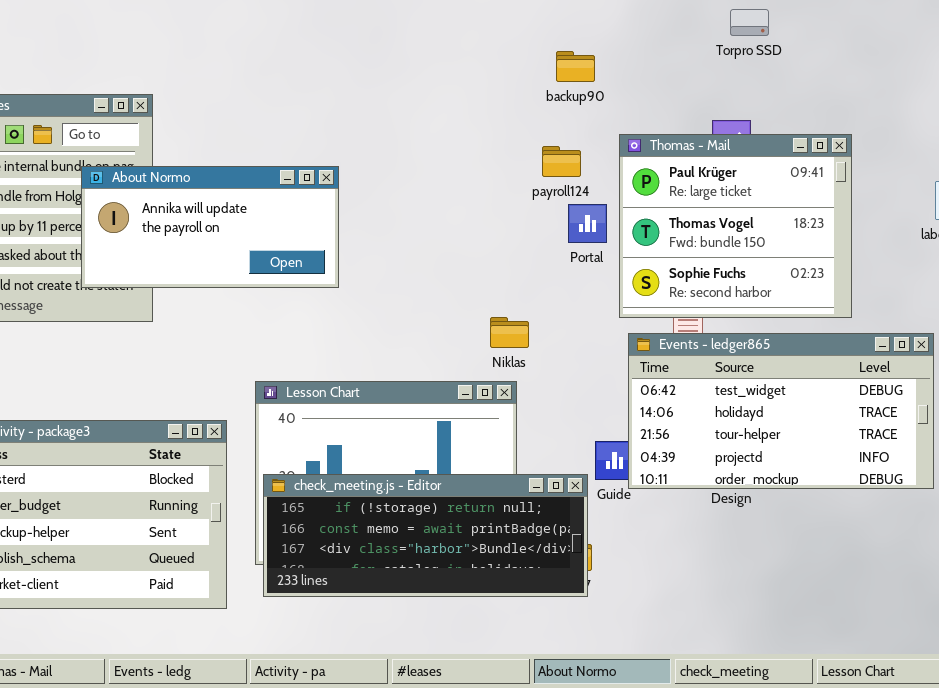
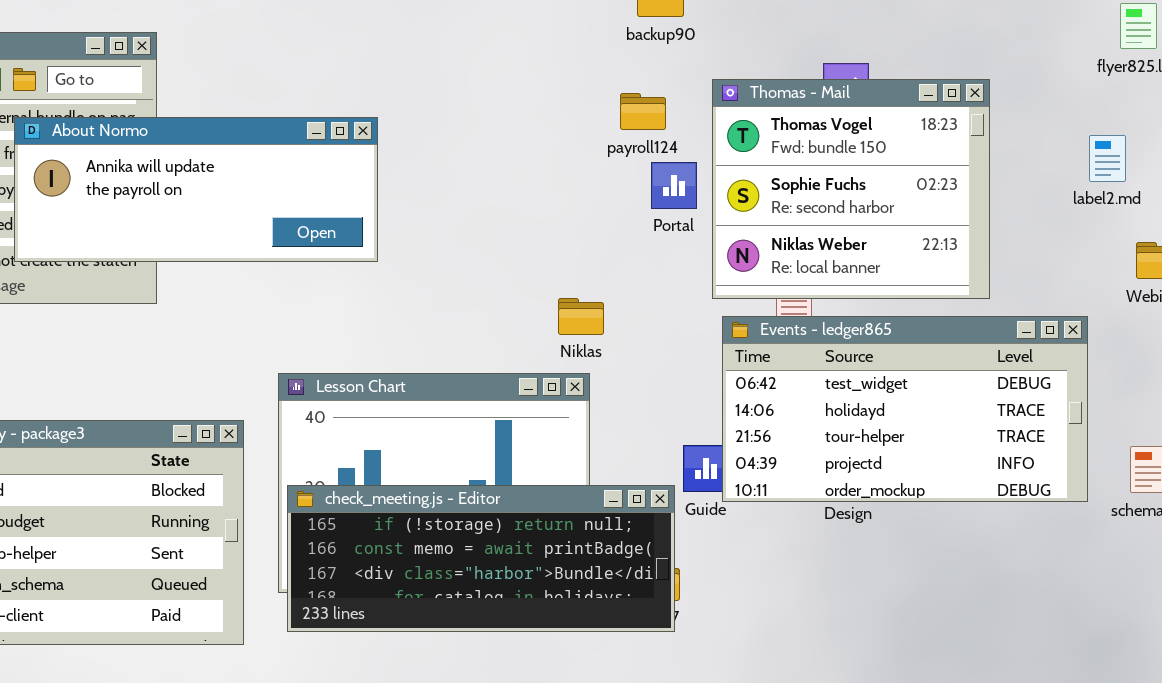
Thomas - Mail: [619,134,852,318] -> [712,79,990,299], scrolled down 1 row
About Normo: [81,166,339,288] -> [14,117,378,262], resized

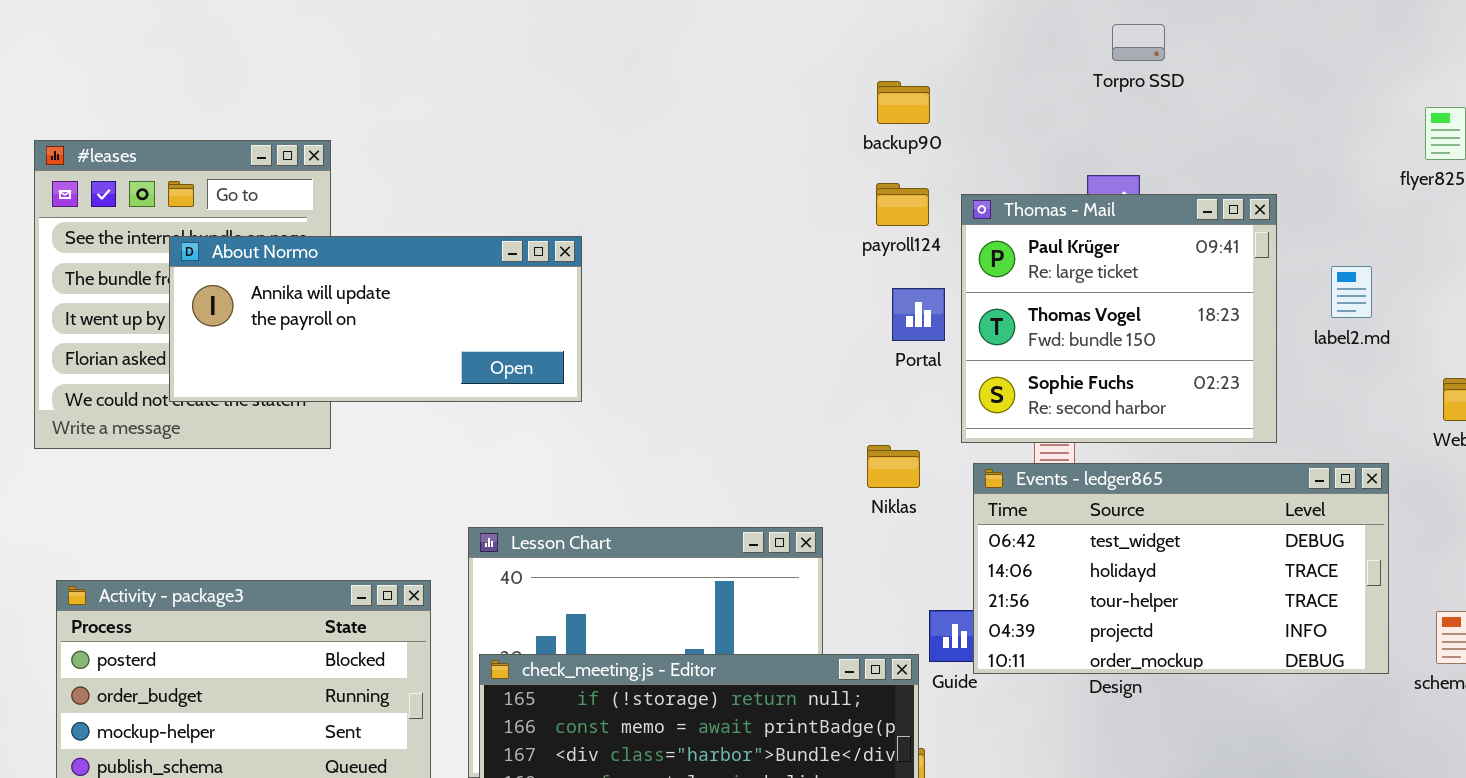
Thomas - Mail: [712,79,990,299] -> [961,194,1277,443], scrolled up 1 row
payroll124: [620,93,666,130] -> [876,183,929,226], moved
label2.md: [1089,135,1126,182] -> [1331,266,1372,318], moved
Niklas: [558,298,604,335] -> [867,445,920,488], moved

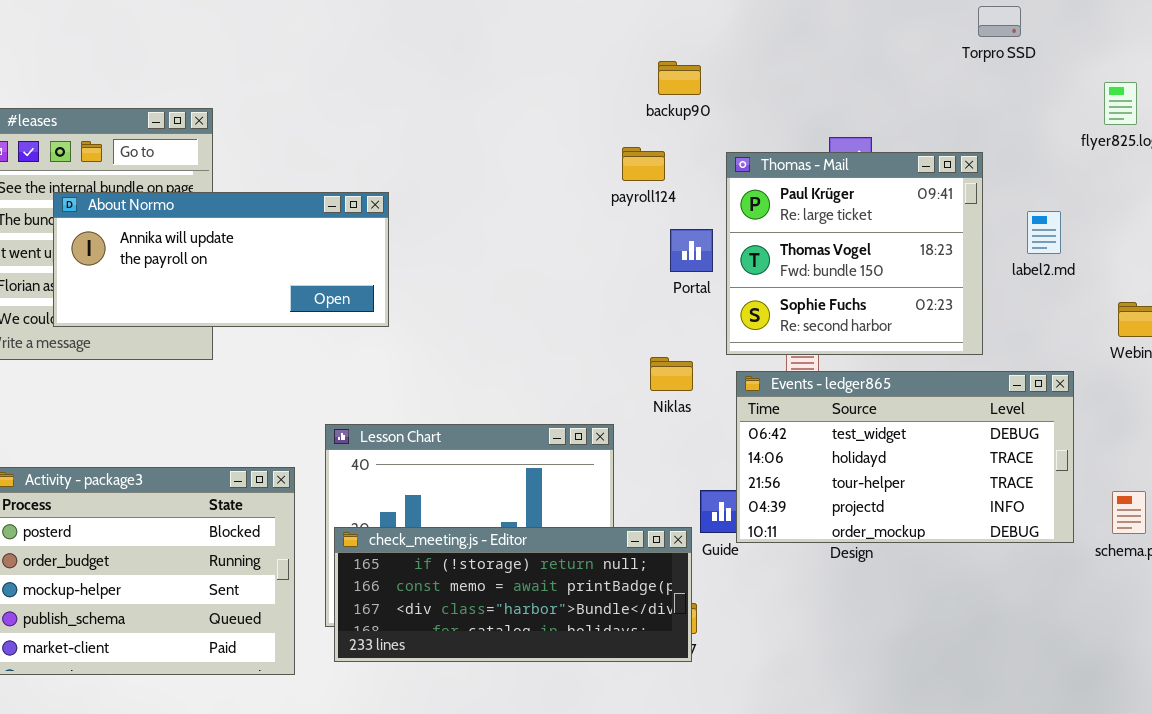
Torpro SSD: [1112,24,1165,61] -> [978,6,1021,37], moved
payroll124: [876,183,929,226] -> [622,147,665,181], moved
About Normo: [169,236,582,402] -> [53,192,389,327], moved

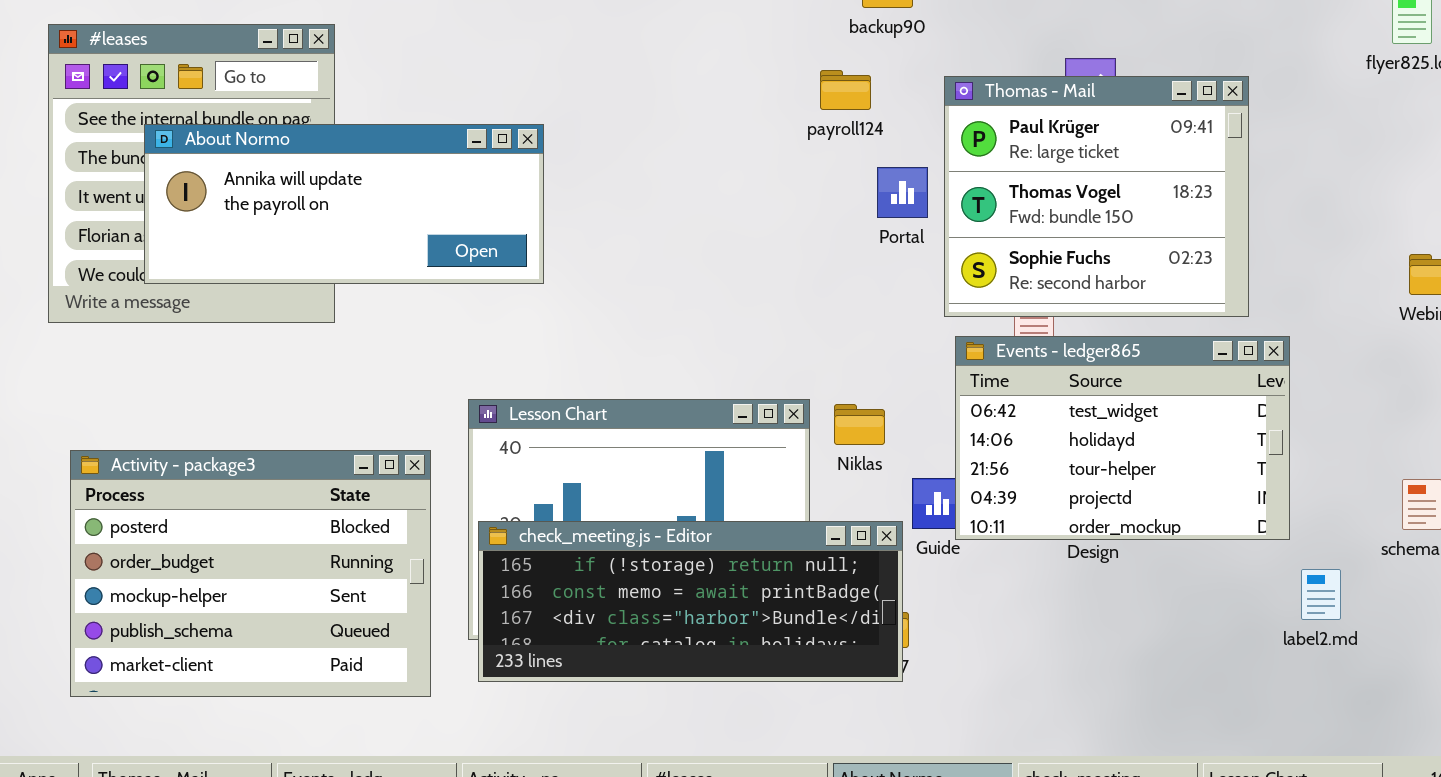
label2.md: [1027,211,1061,254] -> [1301,569,1341,620], moved
Niklas: [650,357,693,391] -> [834,404,885,445], moved
Events - ledger865: [736,371,1074,543] -> [955,336,1290,540], resized

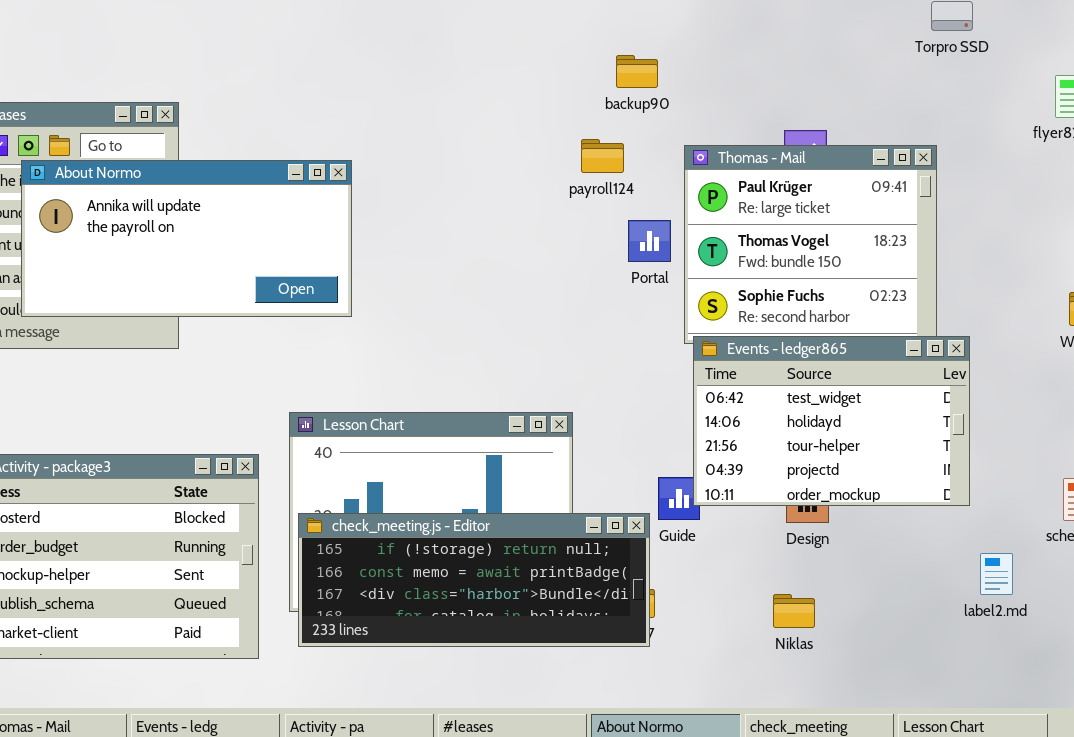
About Normo: [144,124,544,284] -> [21,160,352,317], resized
Events - ledger865: [955,336,1290,540] -> [693,336,970,506], moved
Niklas: [834,404,885,445] -> [773,594,815,628], moved

